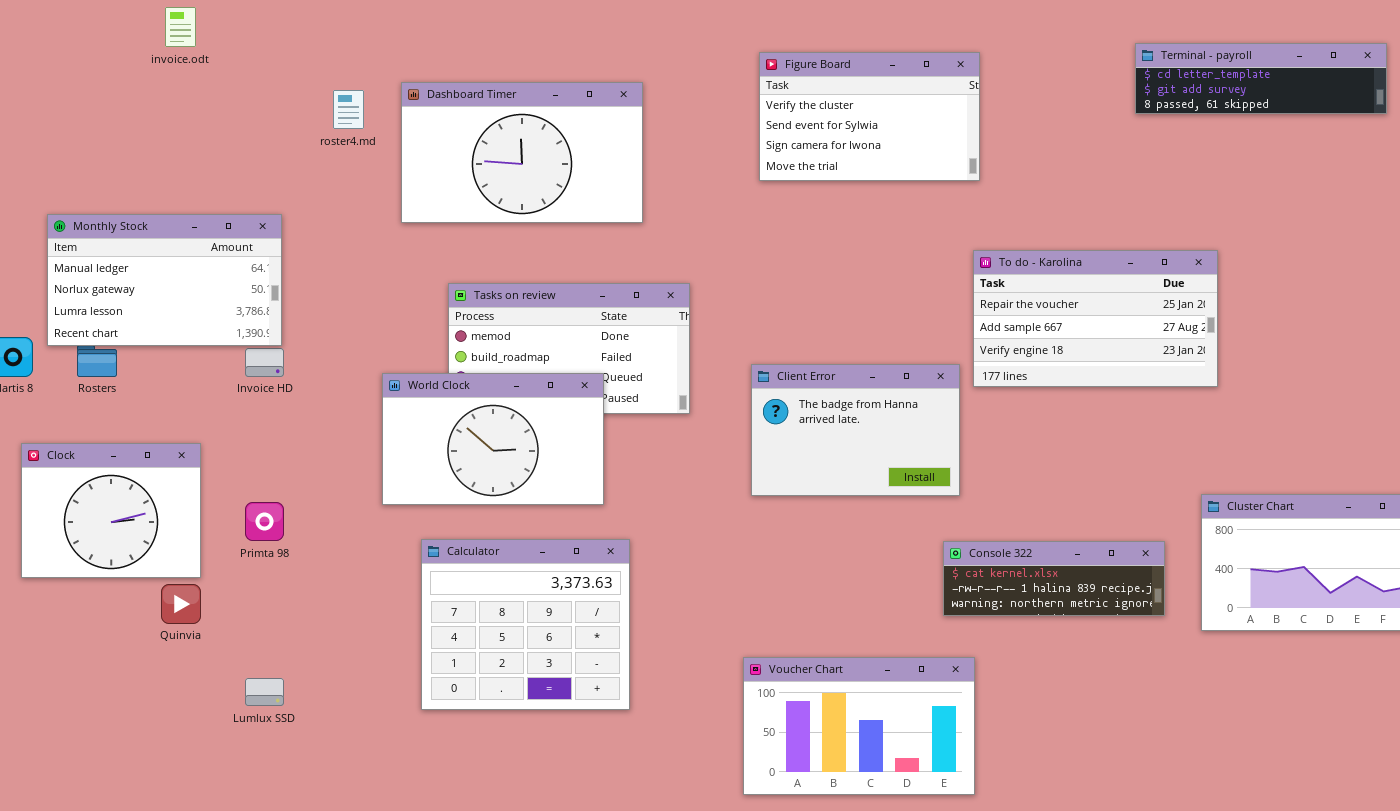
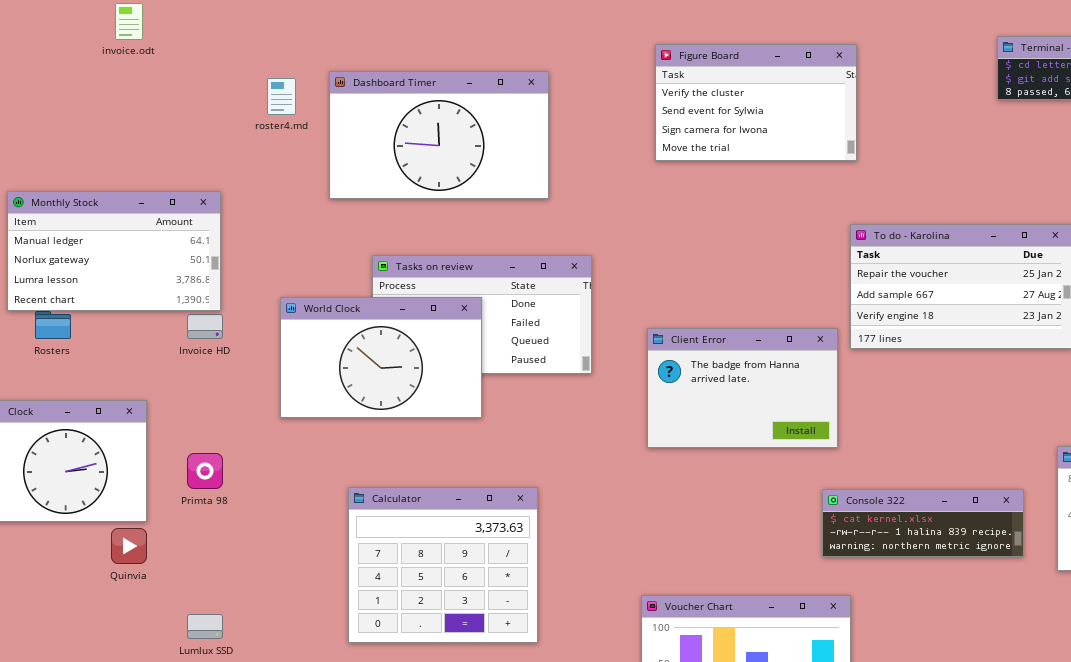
World Clock: [382,373,604,505] -> [280,297,482,418], moved

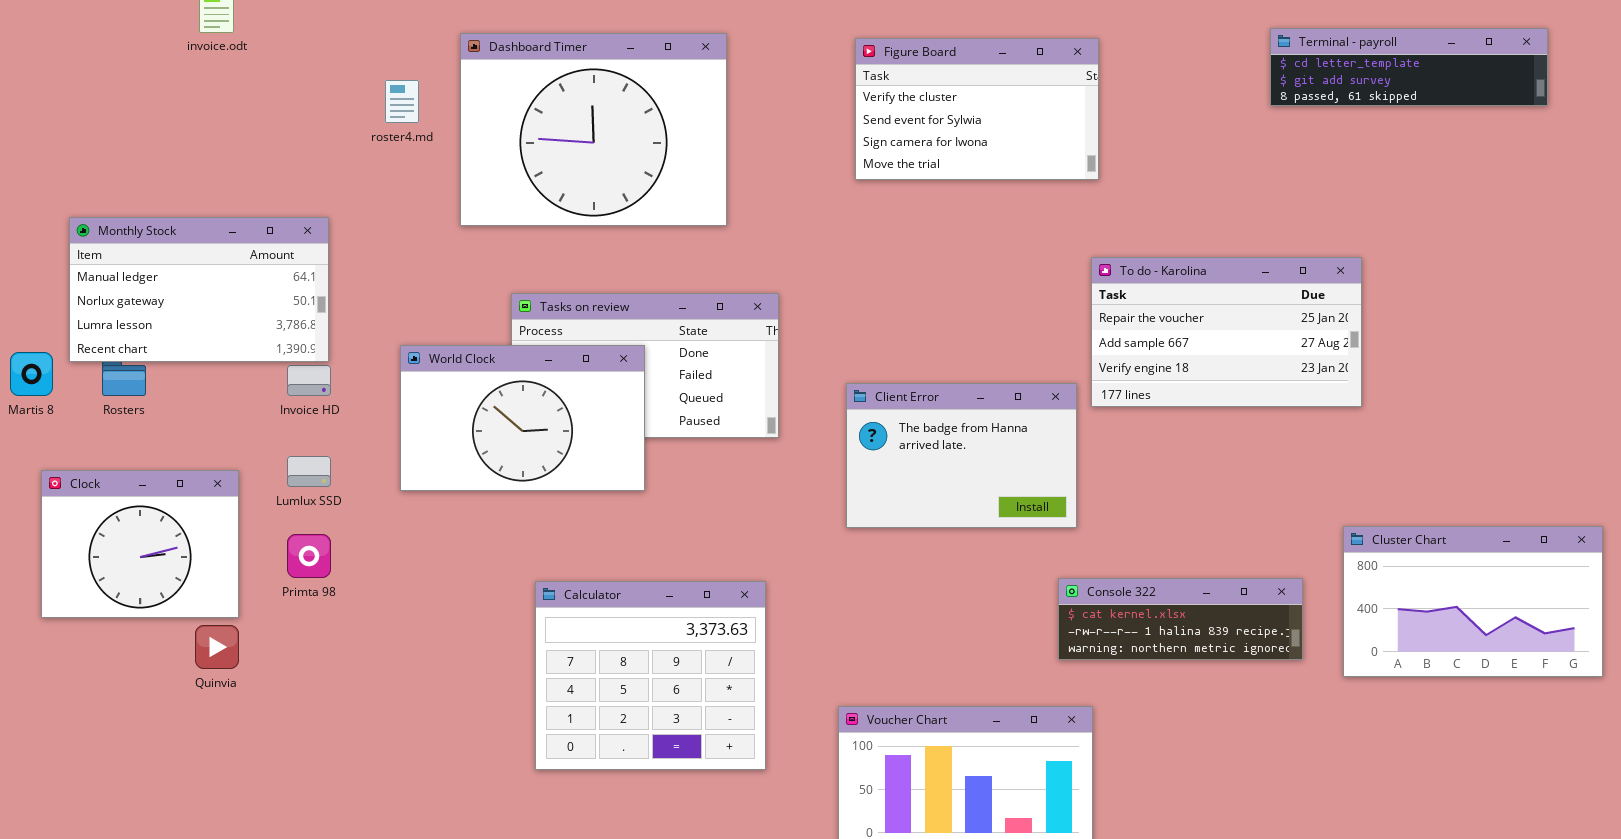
Dashboard Timer: [329,71,549,199] -> [460,33,727,226], resized
Calculator: [348,487,538,643] -> [535,581,766,770], moved
Lumlux SSD: [187,614,223,639] -> [287,456,331,487], moved

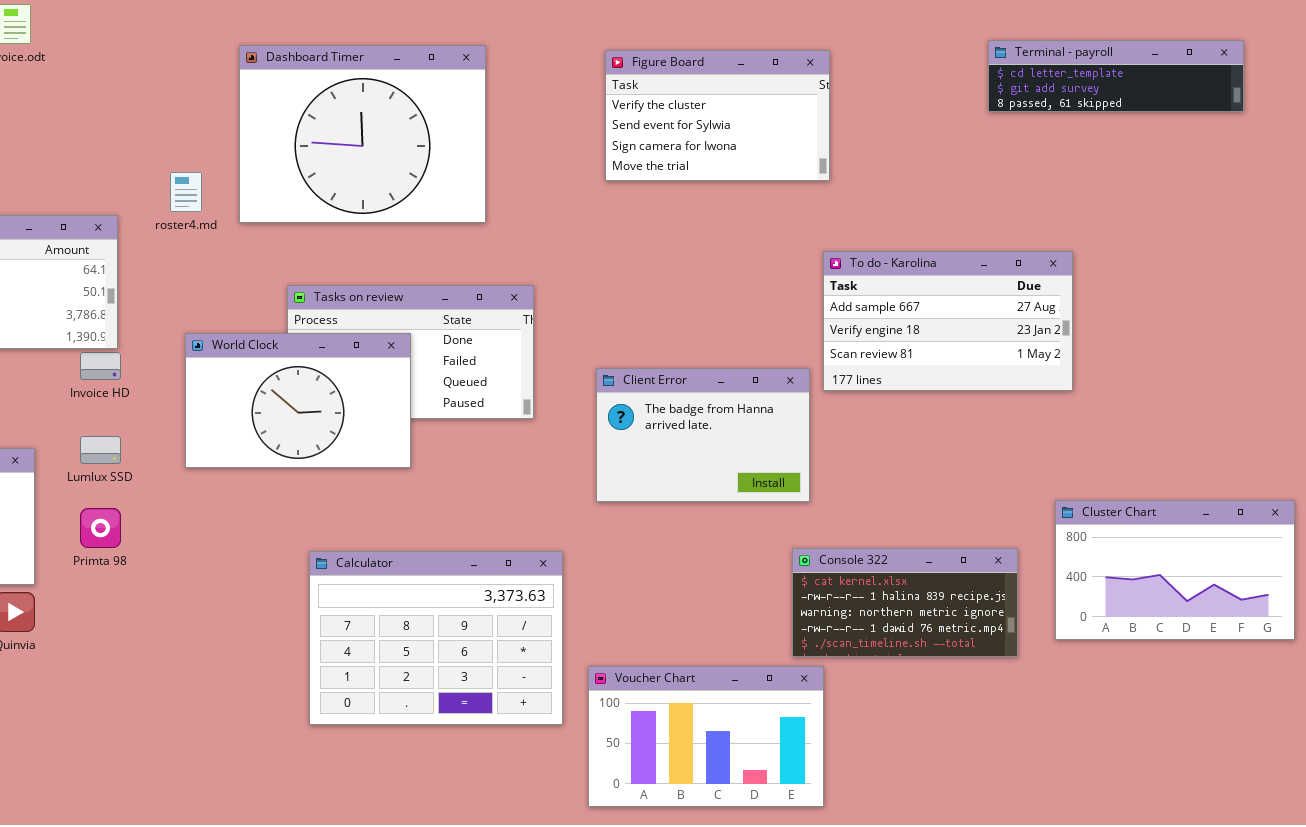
roster4.md: [385,80,419,123] -> [170,172,202,212], moved
To do - Karolina: [1091,257,1362,407] -> [823,251,1073,391], scrolled down 1 row
Console 322: [1058,578,1303,660] -> [792,548,1018,657], resized
Calculator: [535,581,766,770] -> [309,551,563,725], resized

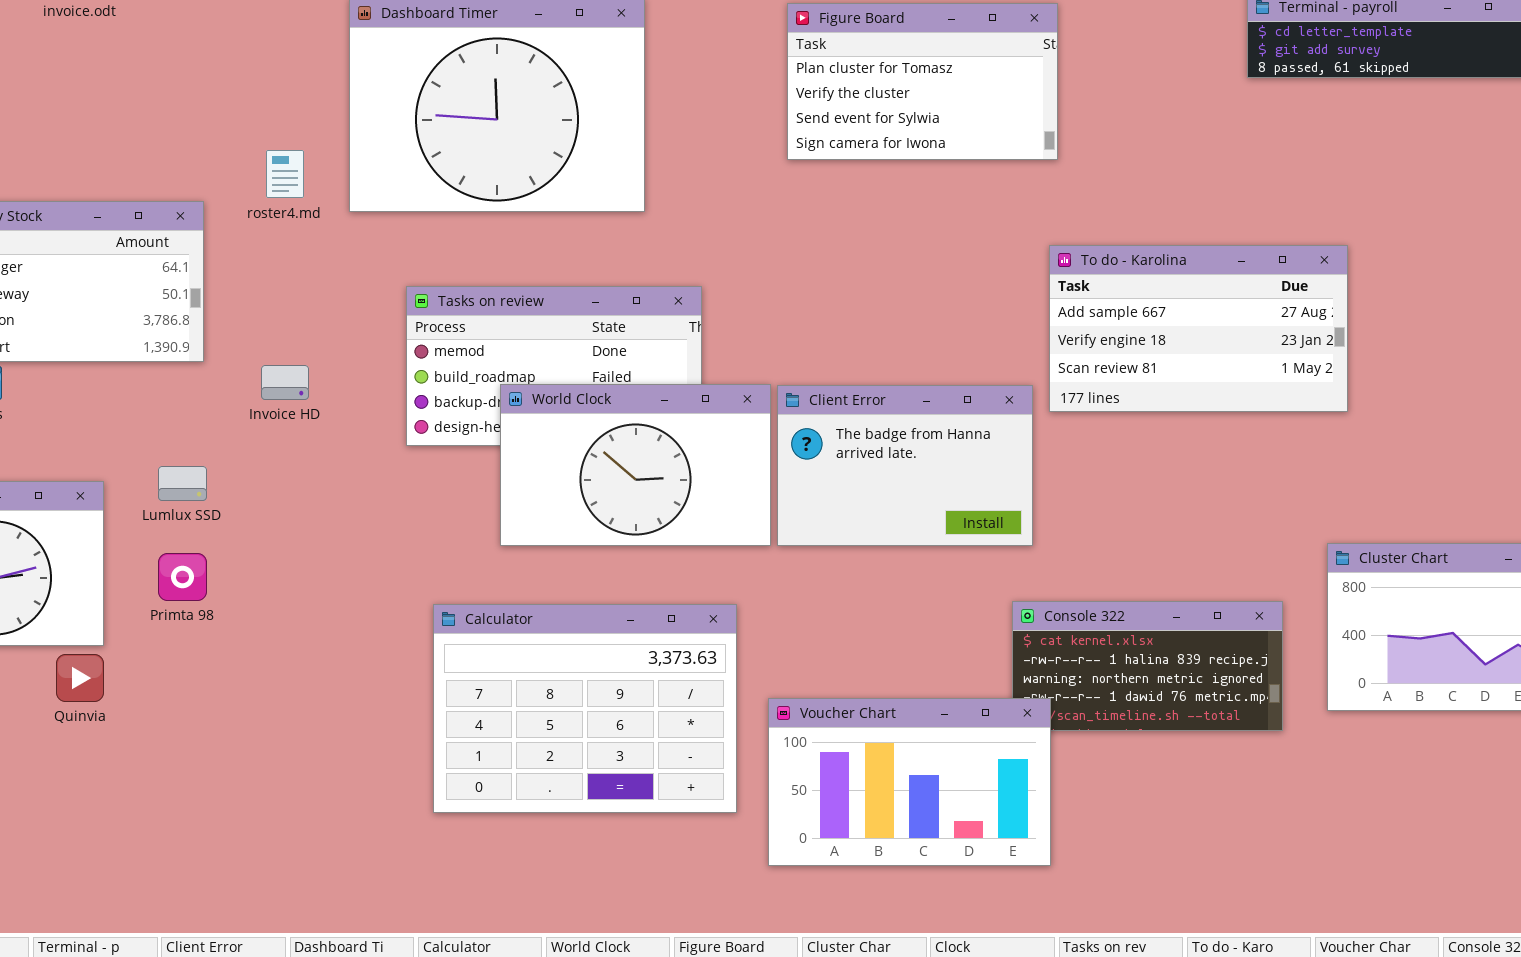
Figure Board: [605,50,830,181] -> [787,3,1058,160], scrolled up 1 row
World Clock: [185,333,411,468] -> [500,384,771,546], moved
Invoice HD: [80,352,121,380] -> [261,365,309,400], moved
Voucher Chart: [588,666,824,807] -> [768,698,1051,866], moved

